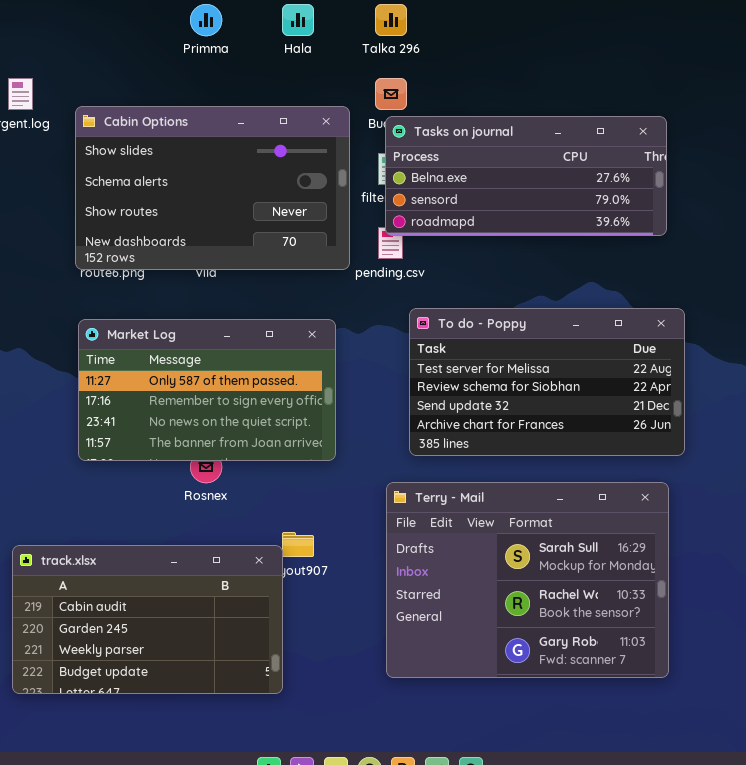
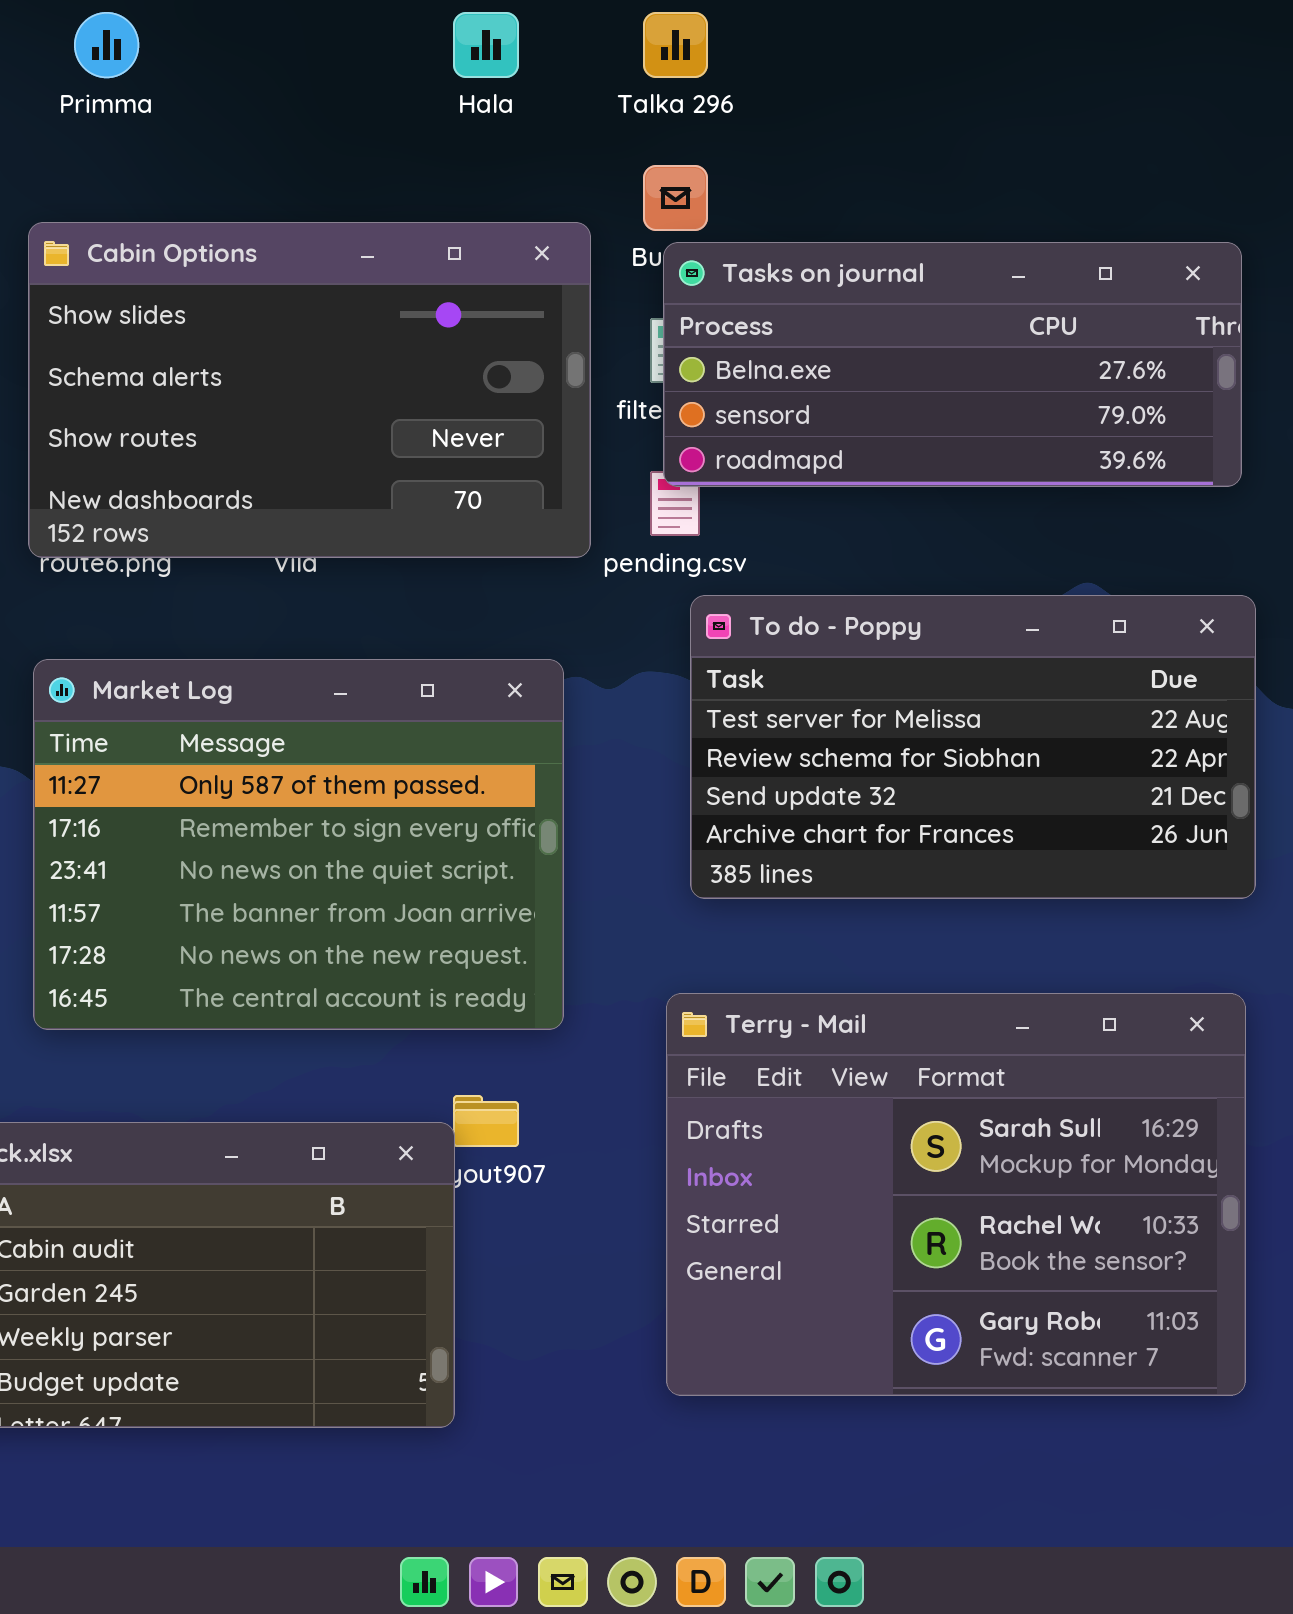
Primma: [190,4,222,36] -> [74,12,139,78], moved
To do - Poppy: [409,308,685,456] -> [690,595,1256,899], moved
Market Log: [78,319,336,461] -> [33,659,564,1030], resized

